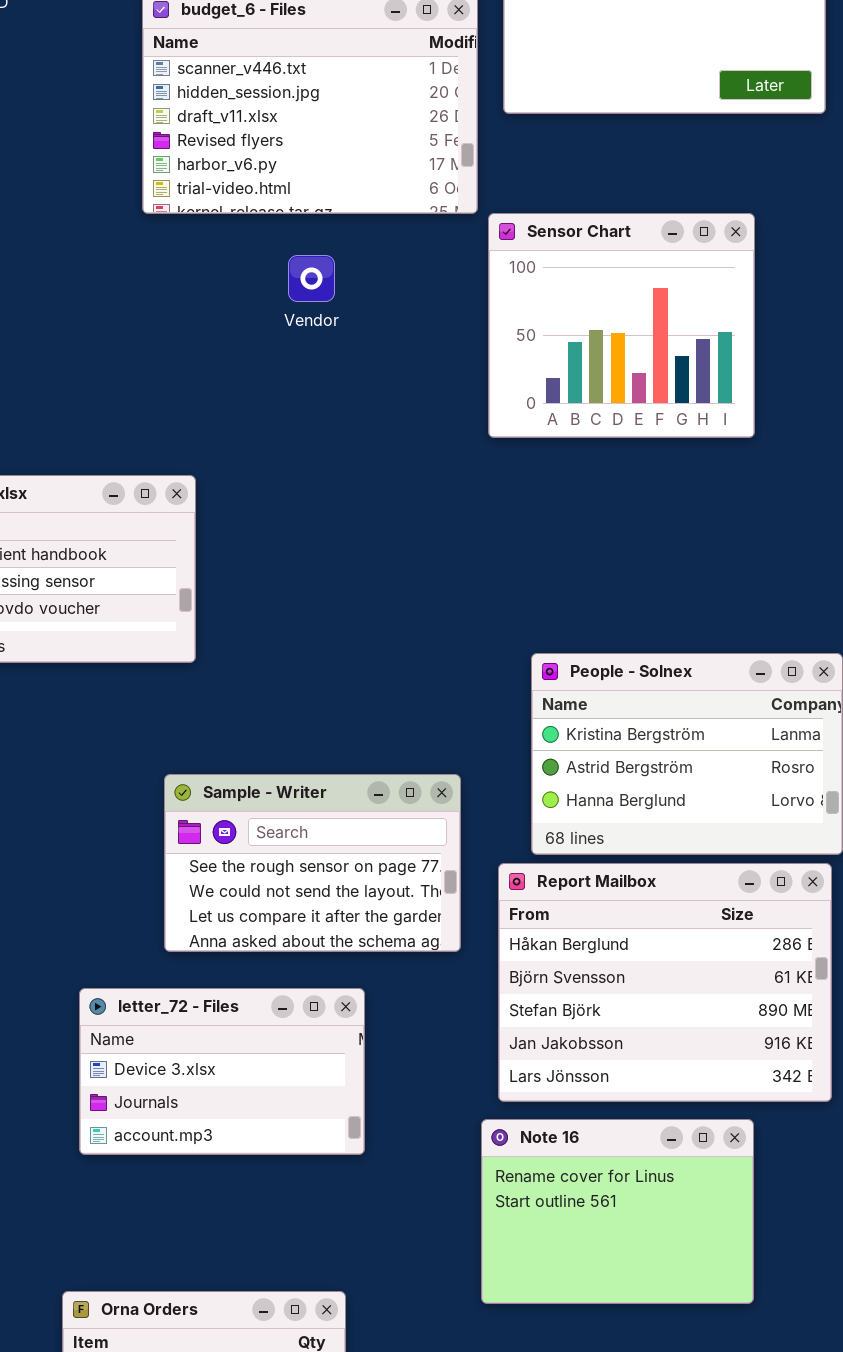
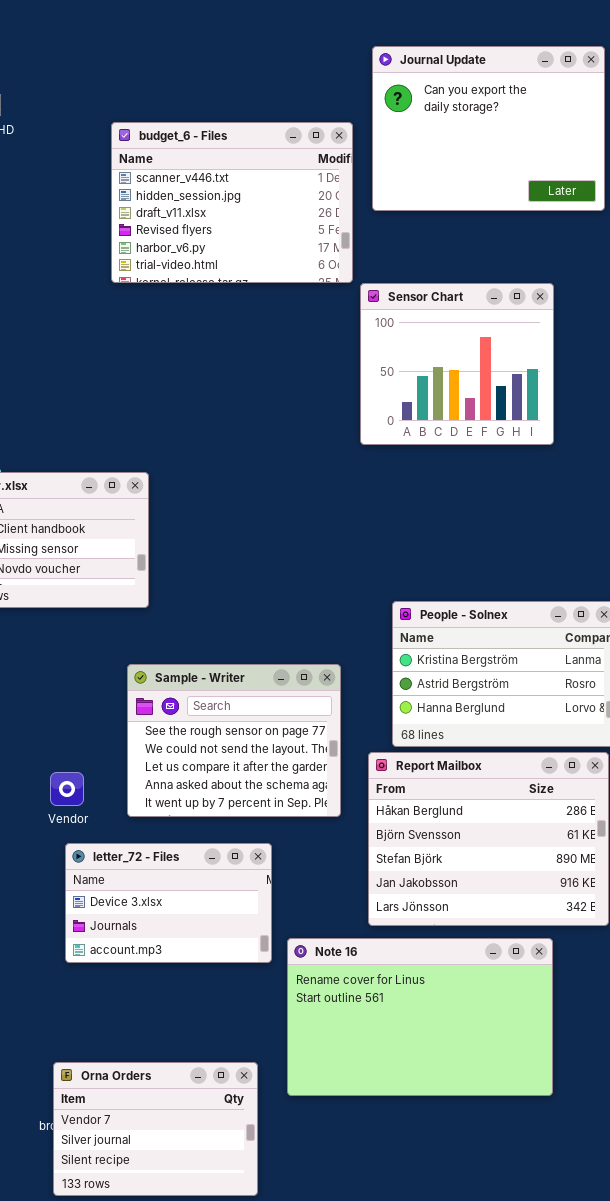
Vendor: [288,255,335,302] -> [50,772,84,806], moved
Sample - Writer: [164,774,461,952] -> [127,664,341,817], resized
Note 16: [481,1119,754,1304] -> [287,938,553,1096], resized

